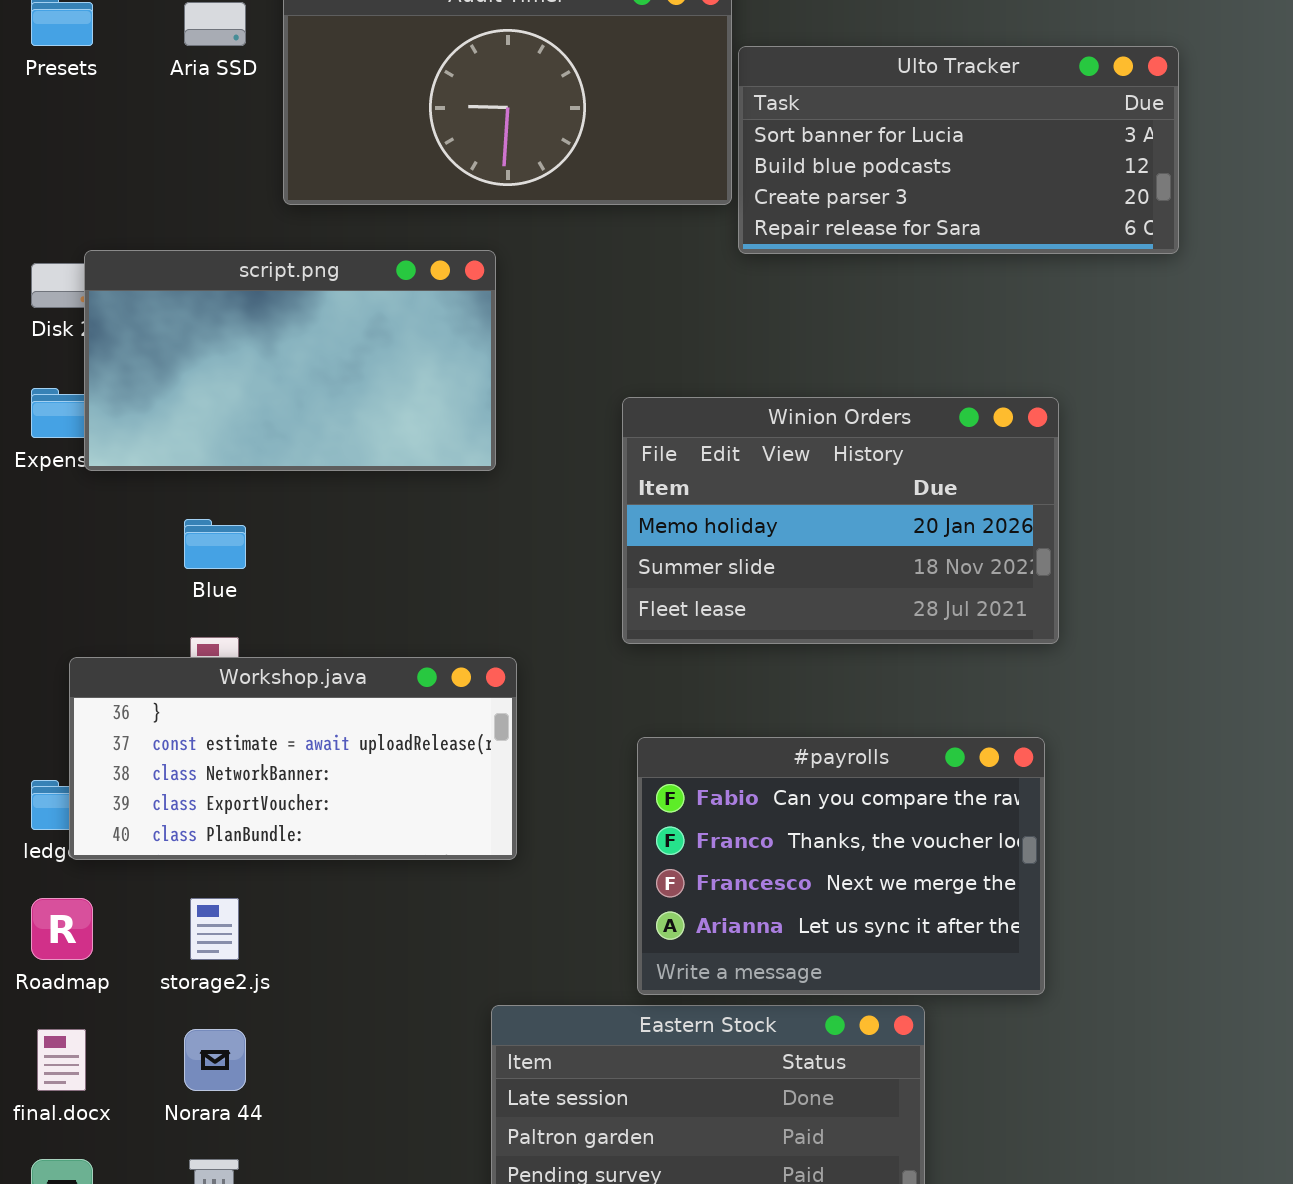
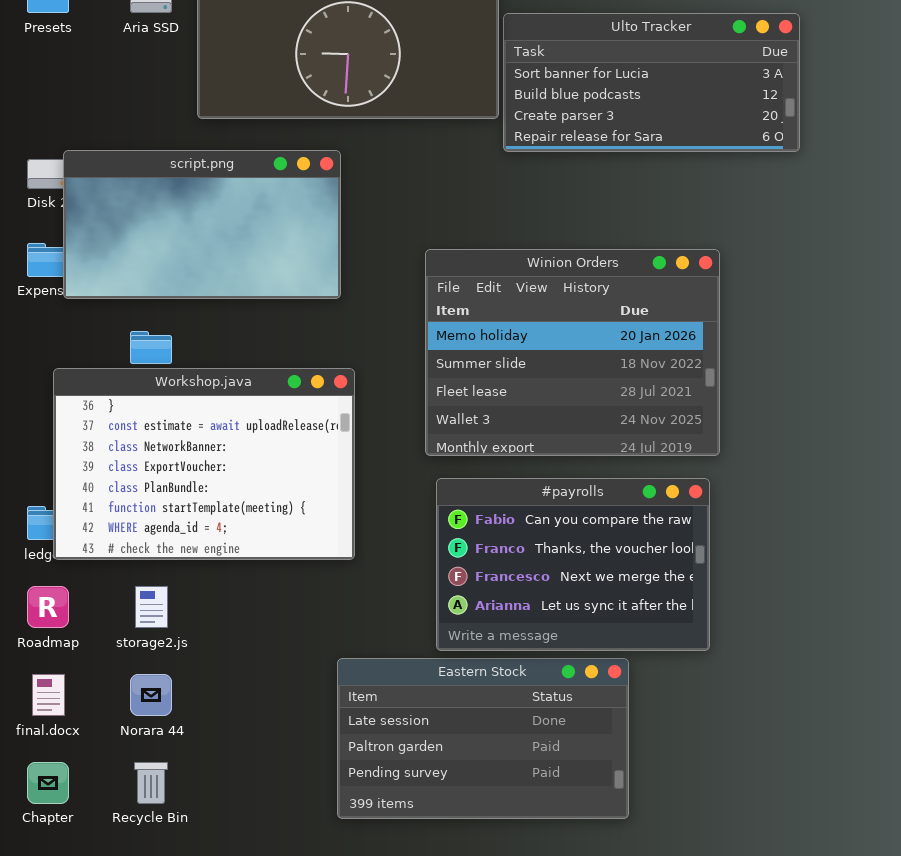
Winion Orders: [622,397,1059,644] -> [425,249,720,456], resized
Workshop.java: [69,657,517,860] -> [53,368,355,560], resized

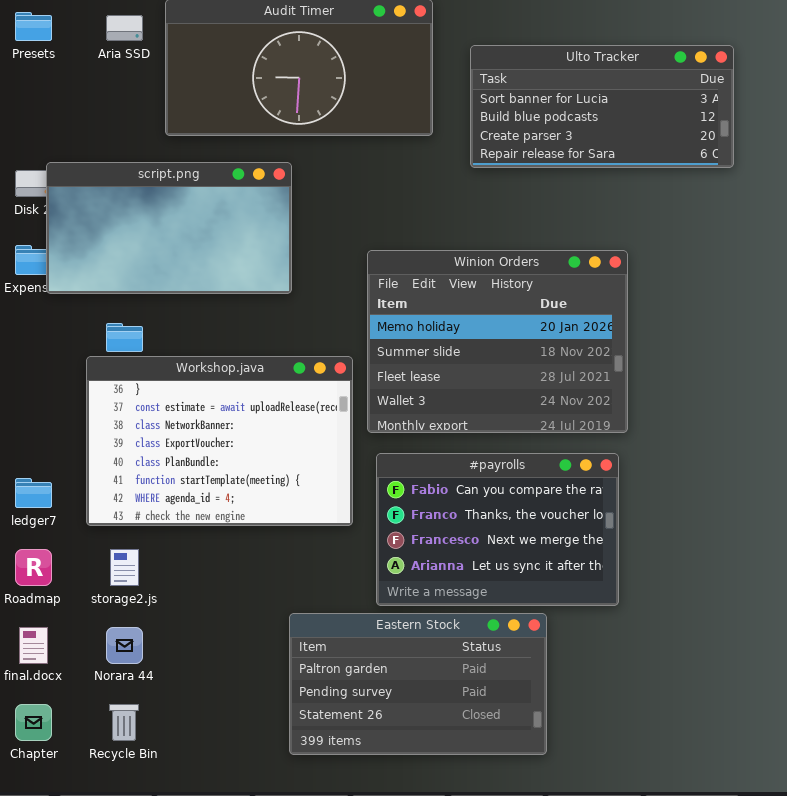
Ulto Tracker: [503,13,800,152] -> [470,45,734,168], moved
Workshop.java: [53,368,355,560] -> [86,356,353,526], moved
Eastern Stock: [337,658,629,819] -> [289,613,547,755], scrolled down 1 row

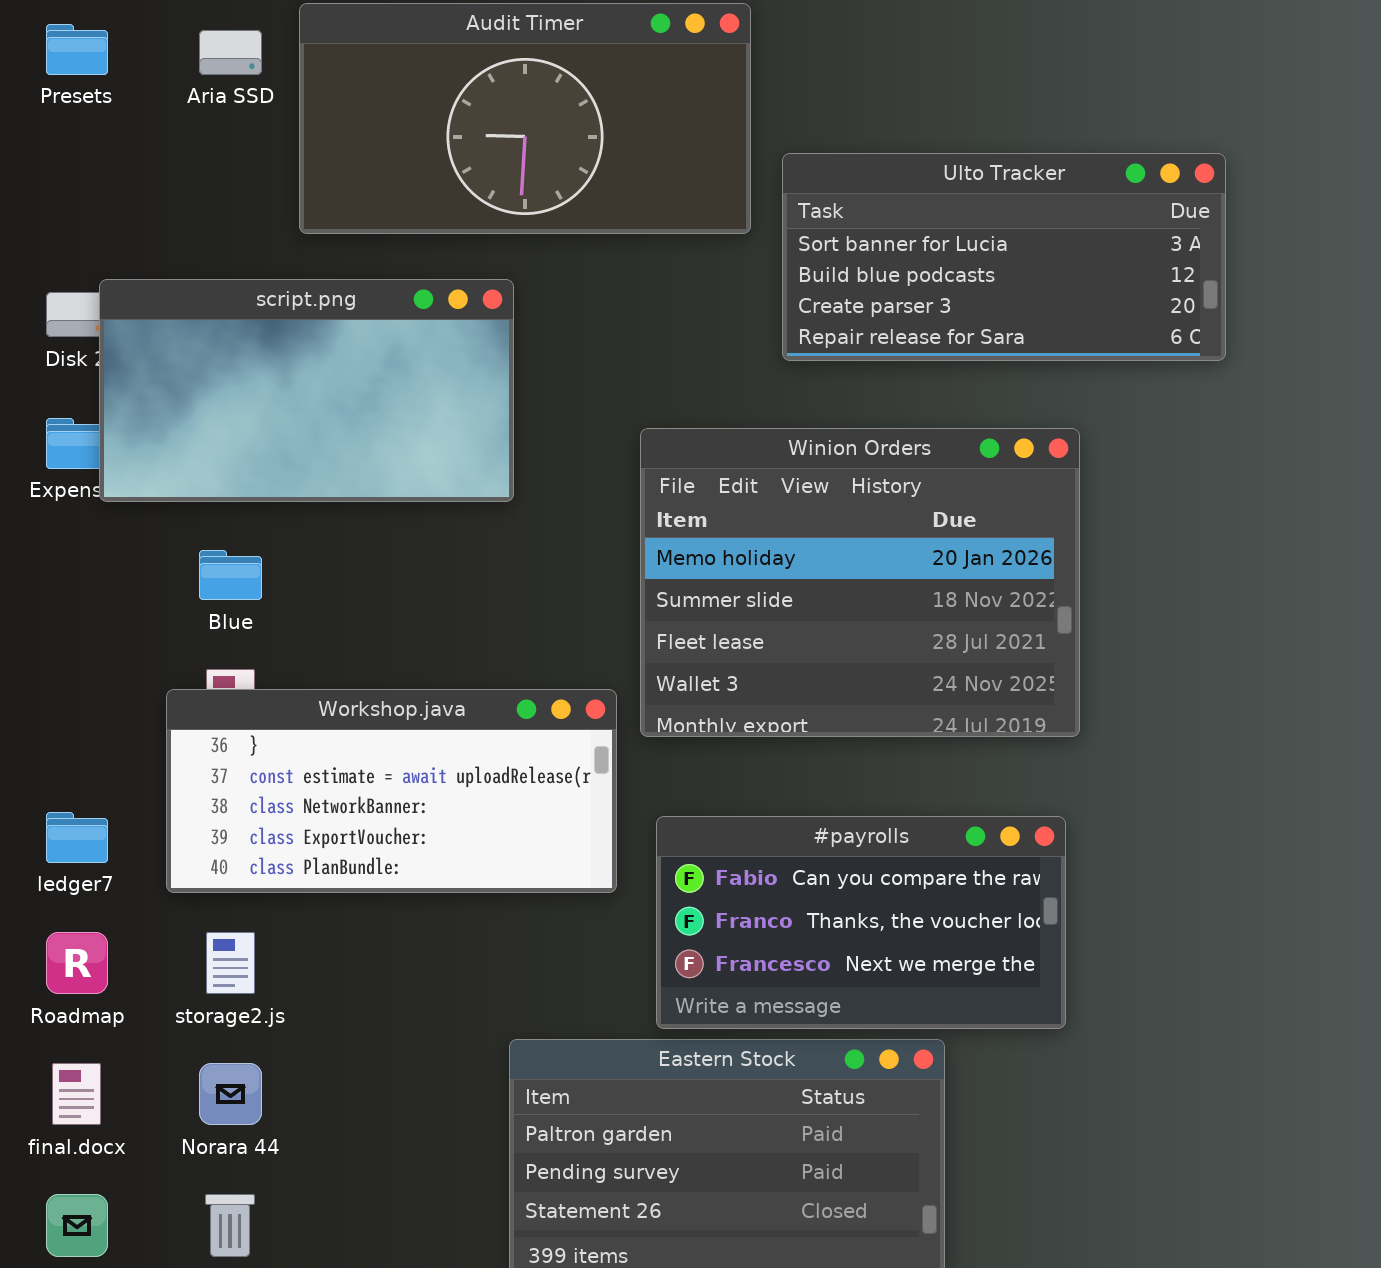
Ulto Tracker: [470,45,734,168] -> [782,153,1226,361], moved
Workshop.java: [86,356,353,526] -> [166,689,617,893], resized
#payrolls: [376,453,619,606] -> [656,816,1066,1029], resized

